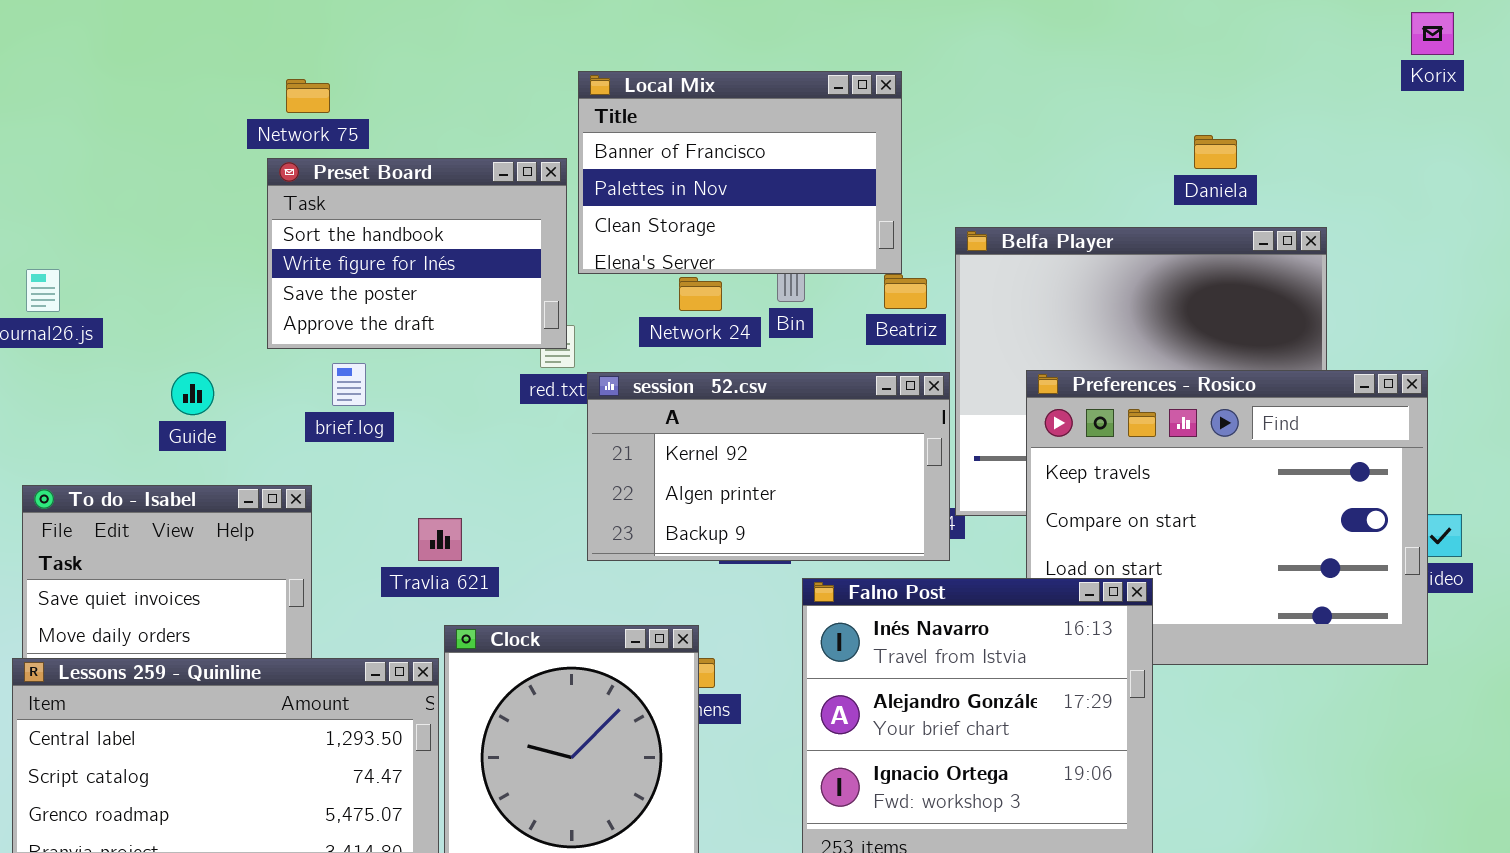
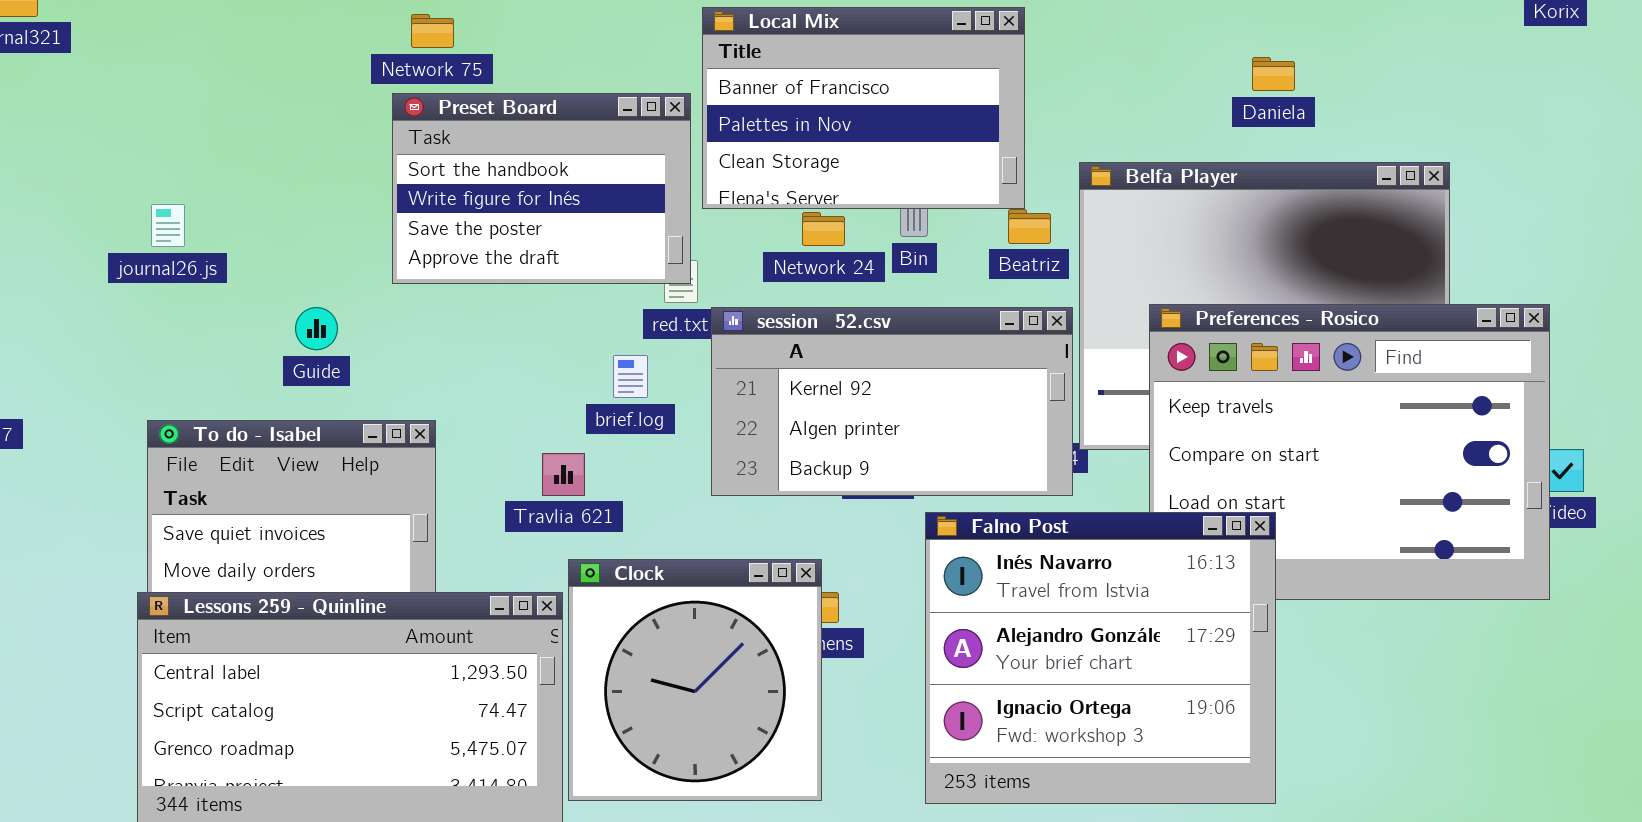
Daniela: [1194,135,1237,169] -> [1252,57,1295,91], moved
brief.log: [332,363,366,406] -> [613,355,648,398], moved

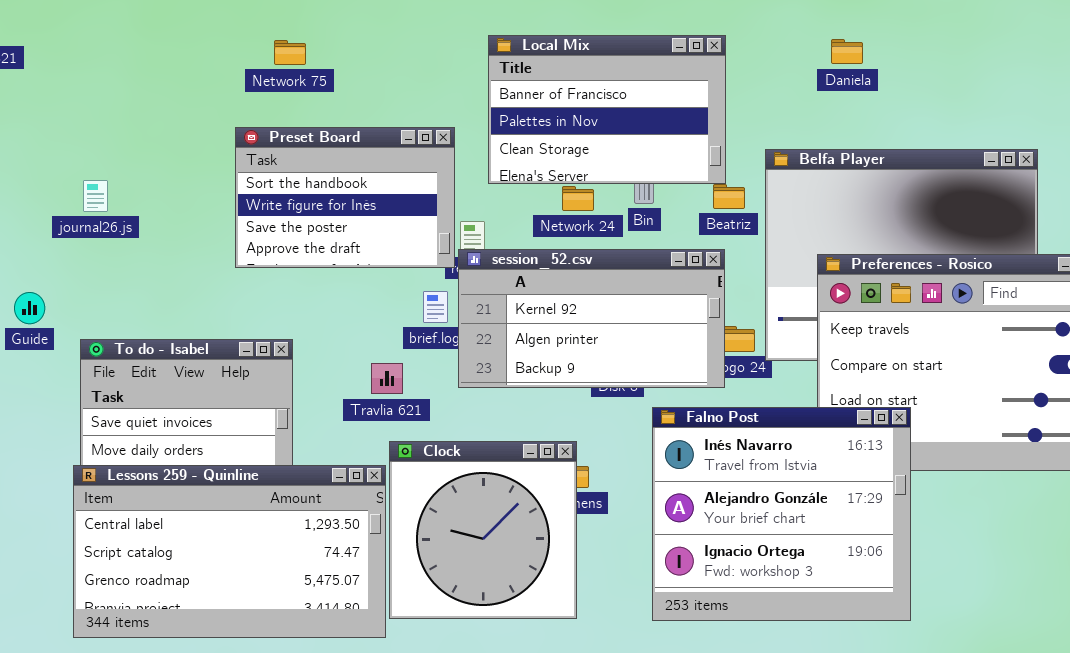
Daniela: [1252,57,1295,91] -> [831,39,863,64], moved
Preset Board: [392,93,691,284] -> [235,127,455,268], moved
Guide: [295,307,338,350] -> [14,292,45,324], moved
session_52.csv: [711,307,1073,496] -> [458,249,725,388], moved

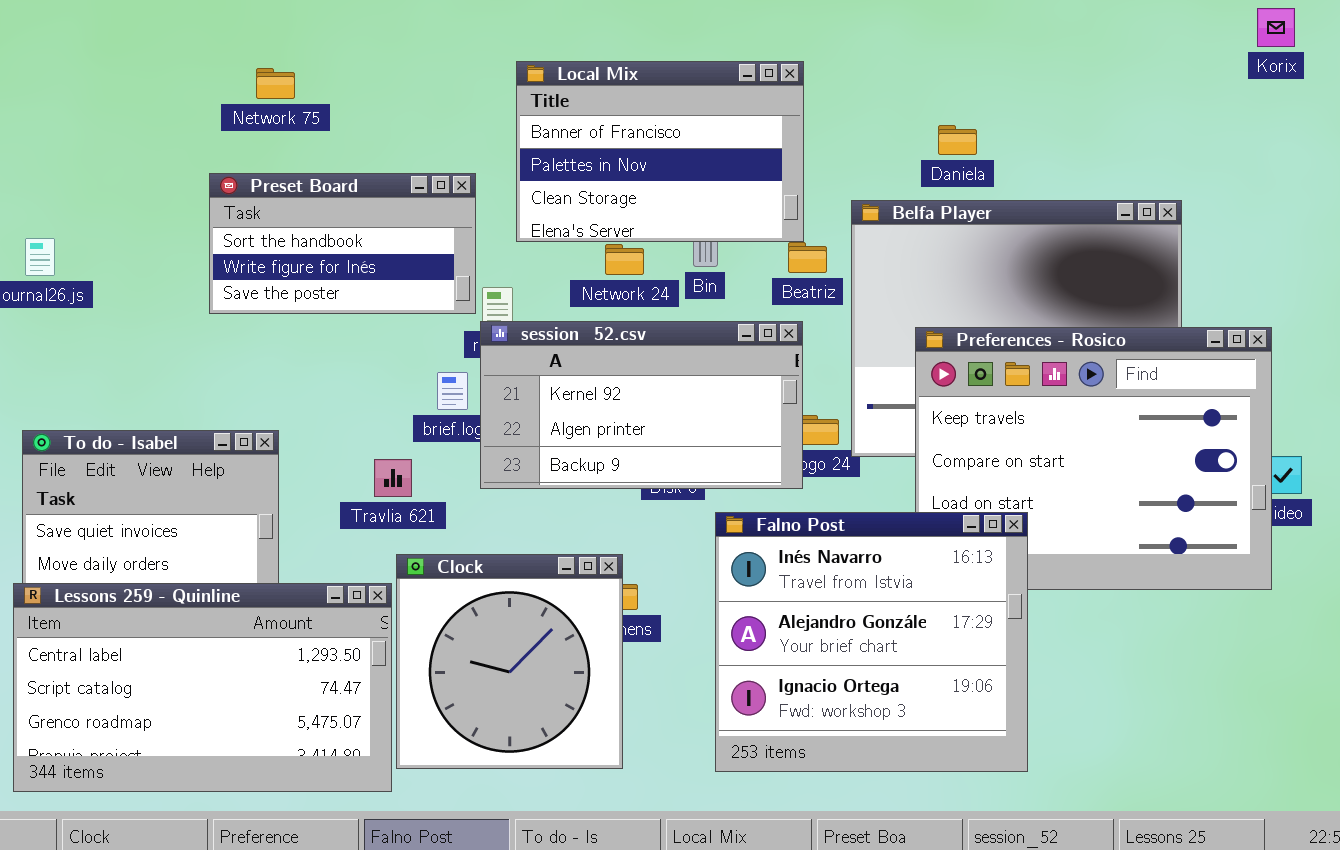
Daniela: [831,39,863,64] -> [938,125,977,155], moved
Preset Board: [235,127,455,268] -> [209,173,476,314], resized

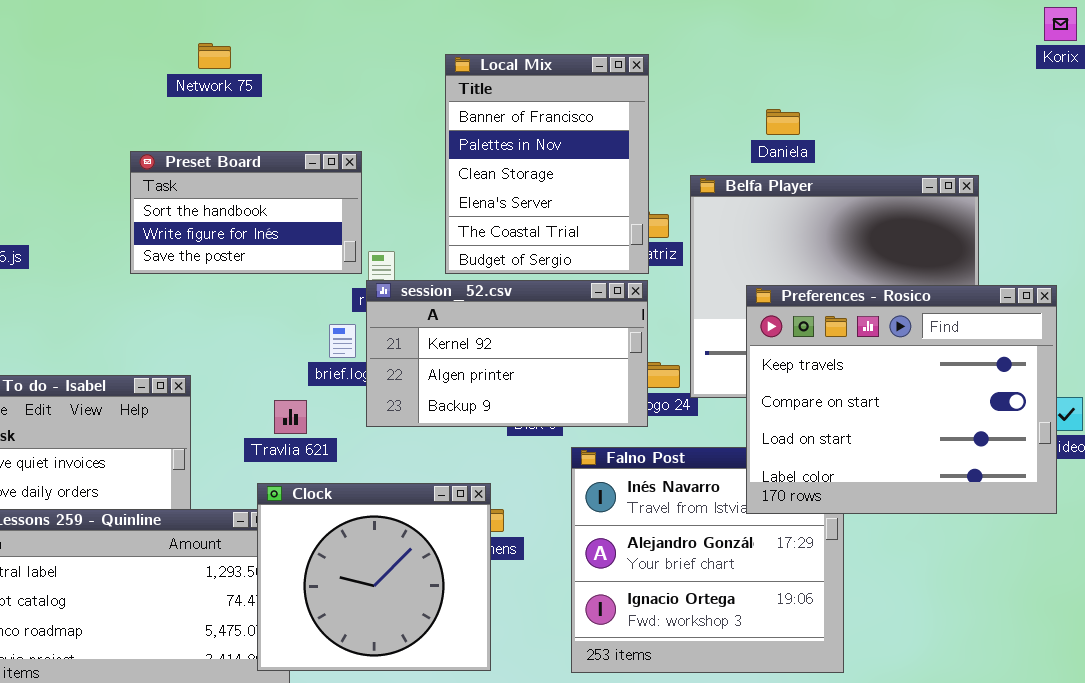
Local Mix: [516,61,804,242] -> [445,54,649,274], resized
Network 75: [256,68,295,99] -> [198,43,231,69], moved
Preferences - Rosico: [915,327,1272,590] -> [746,285,1057,514], raised
Clock: [396,554,623,769] -> [257,483,491,671], resized

